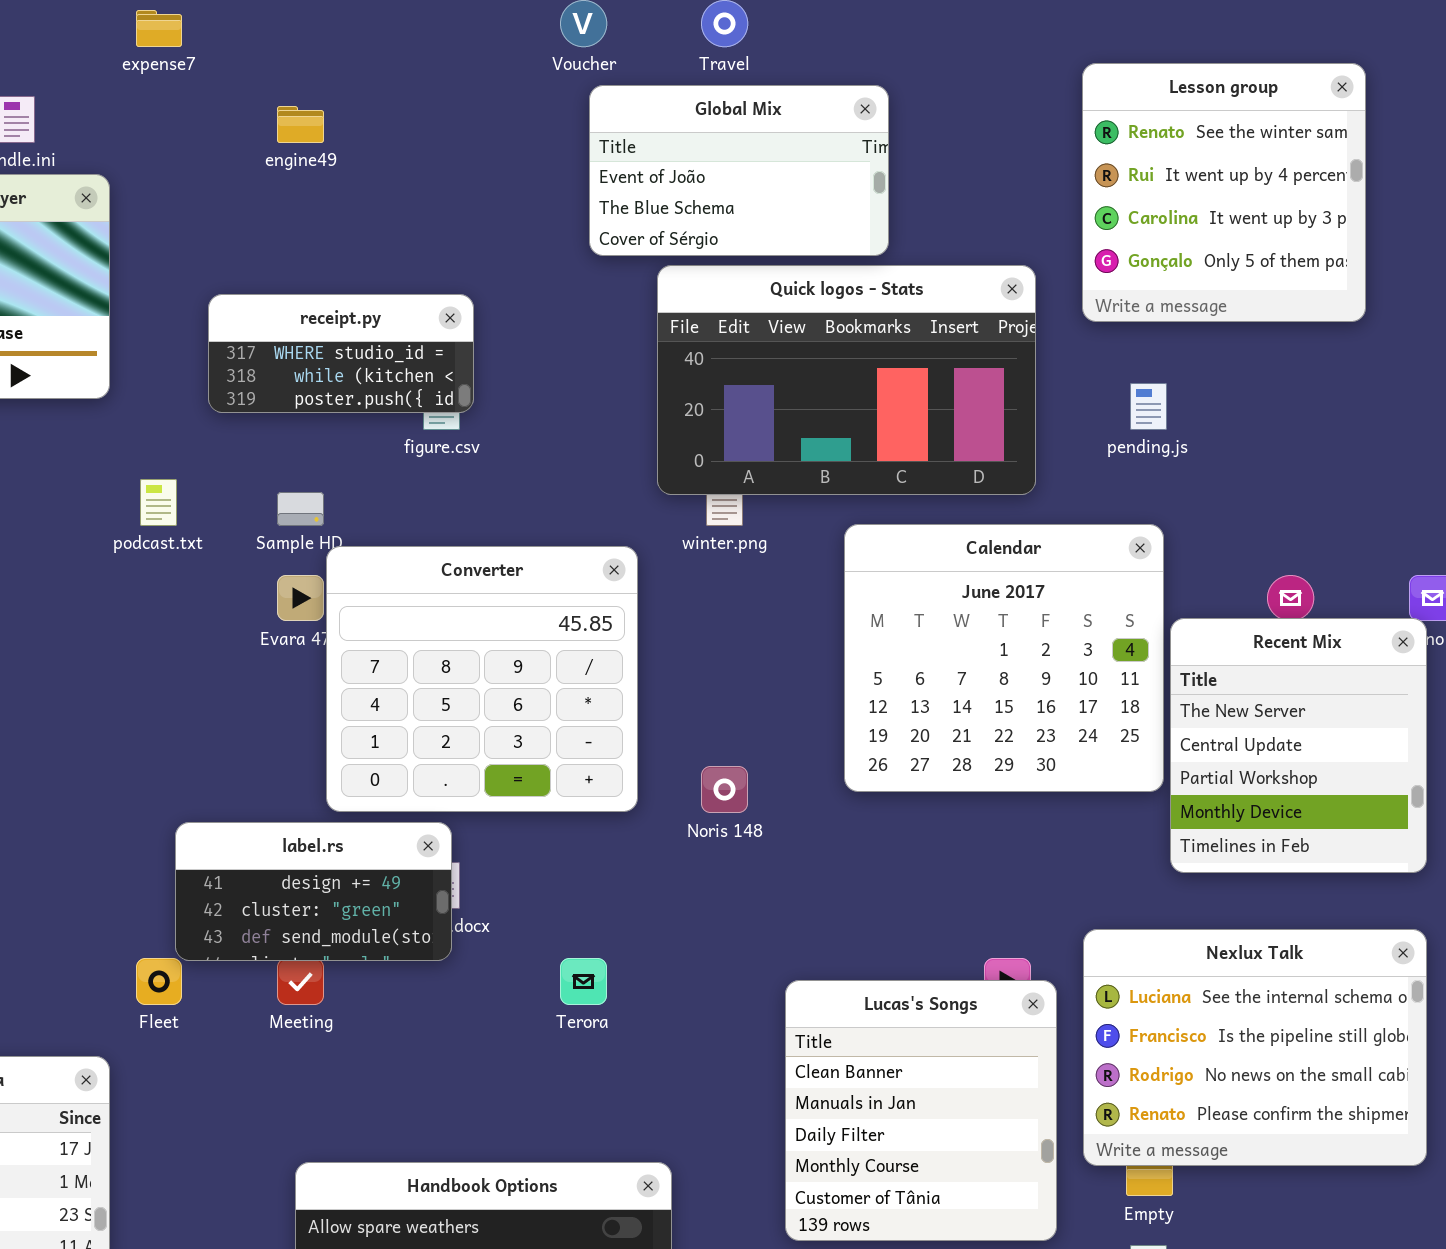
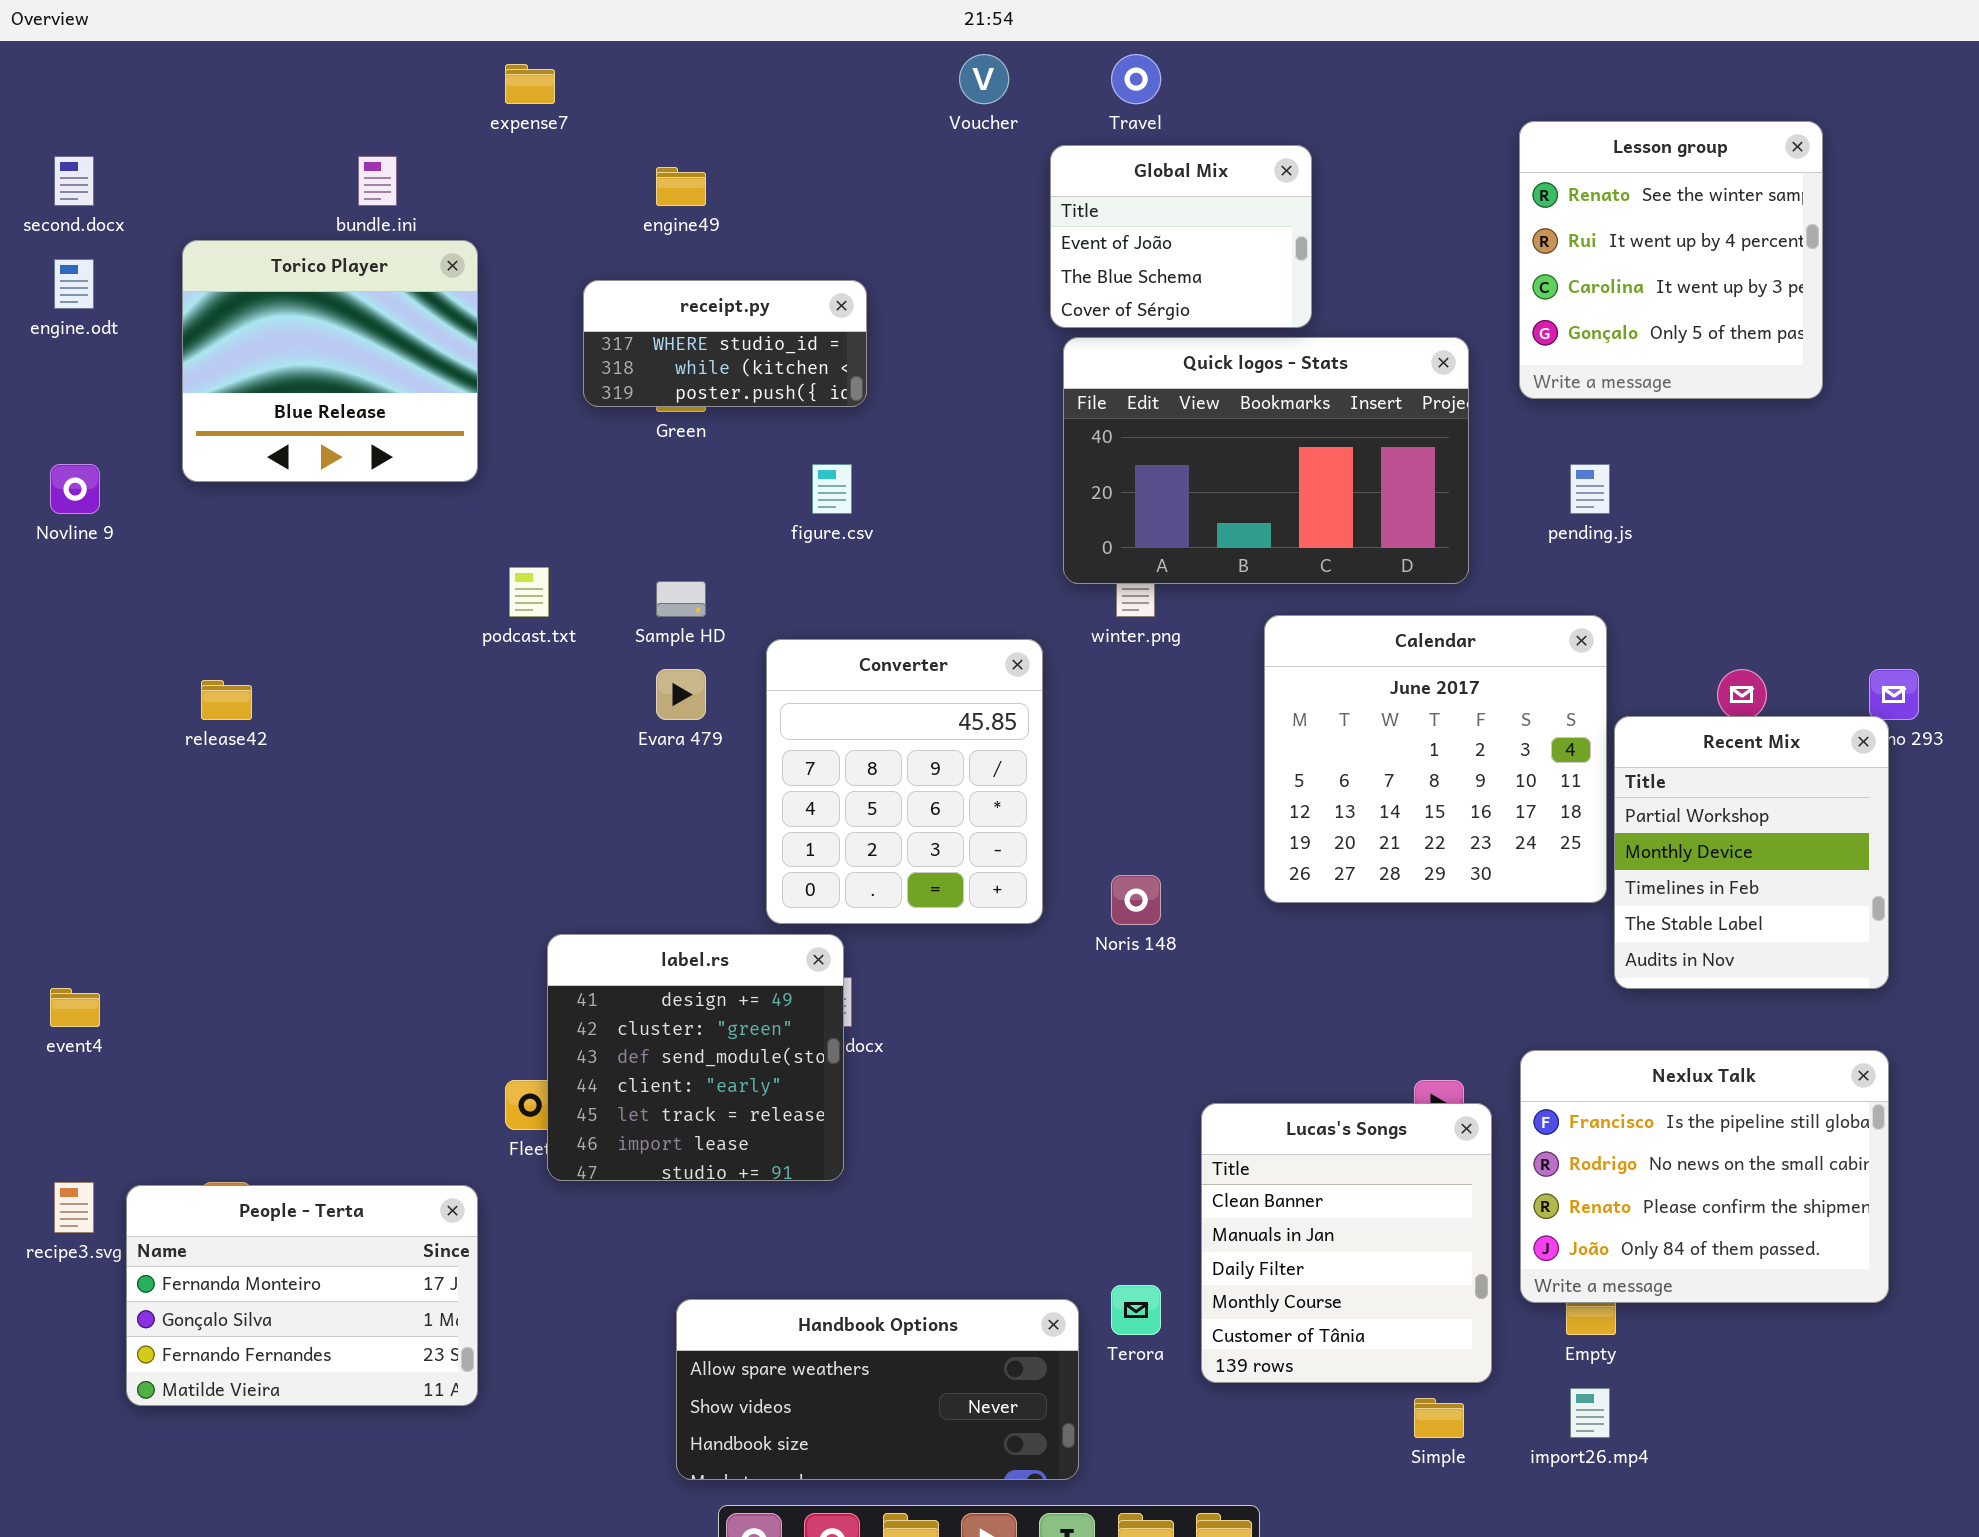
Global Mix: [589,85,889,256] -> [1050,145,1312,328], resized
receipt.py: [208,294,474,413] -> [583,280,867,407], moved
Converter: [326,546,638,812] -> [766,639,1043,924], resized
Recent Mix: [1170,618,1427,873] -> [1614,716,1889,989], scrolled down 2 rows
label.rs: [175,822,452,961] -> [547,934,844,1181], resized
Nexlux Talk: [1083,929,1427,1166] -> [1520,1050,1889,1303], scrolled down 1 row
Terora: [560,958,607,1005] -> [1111,1285,1161,1335], moved

